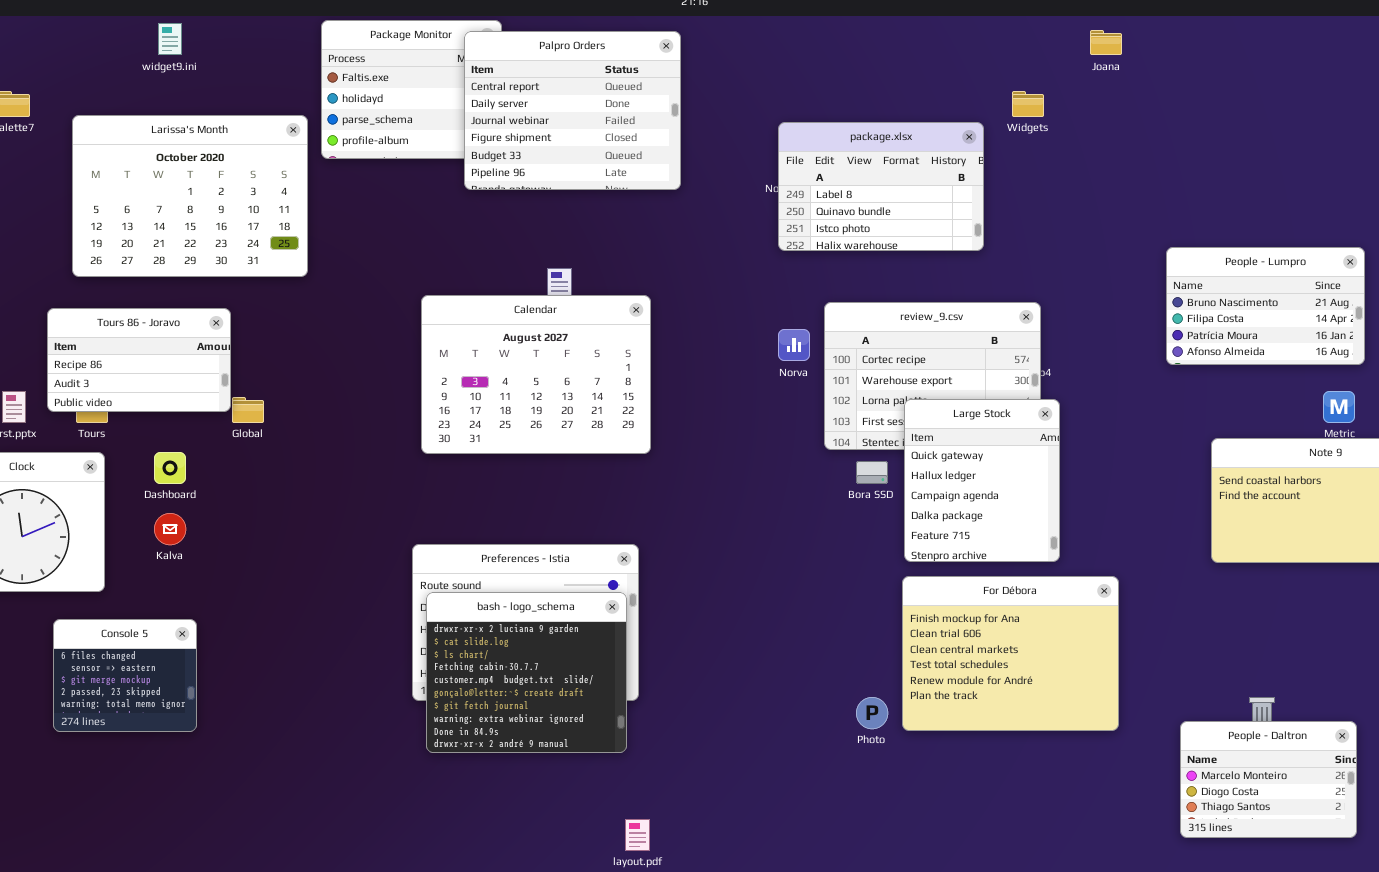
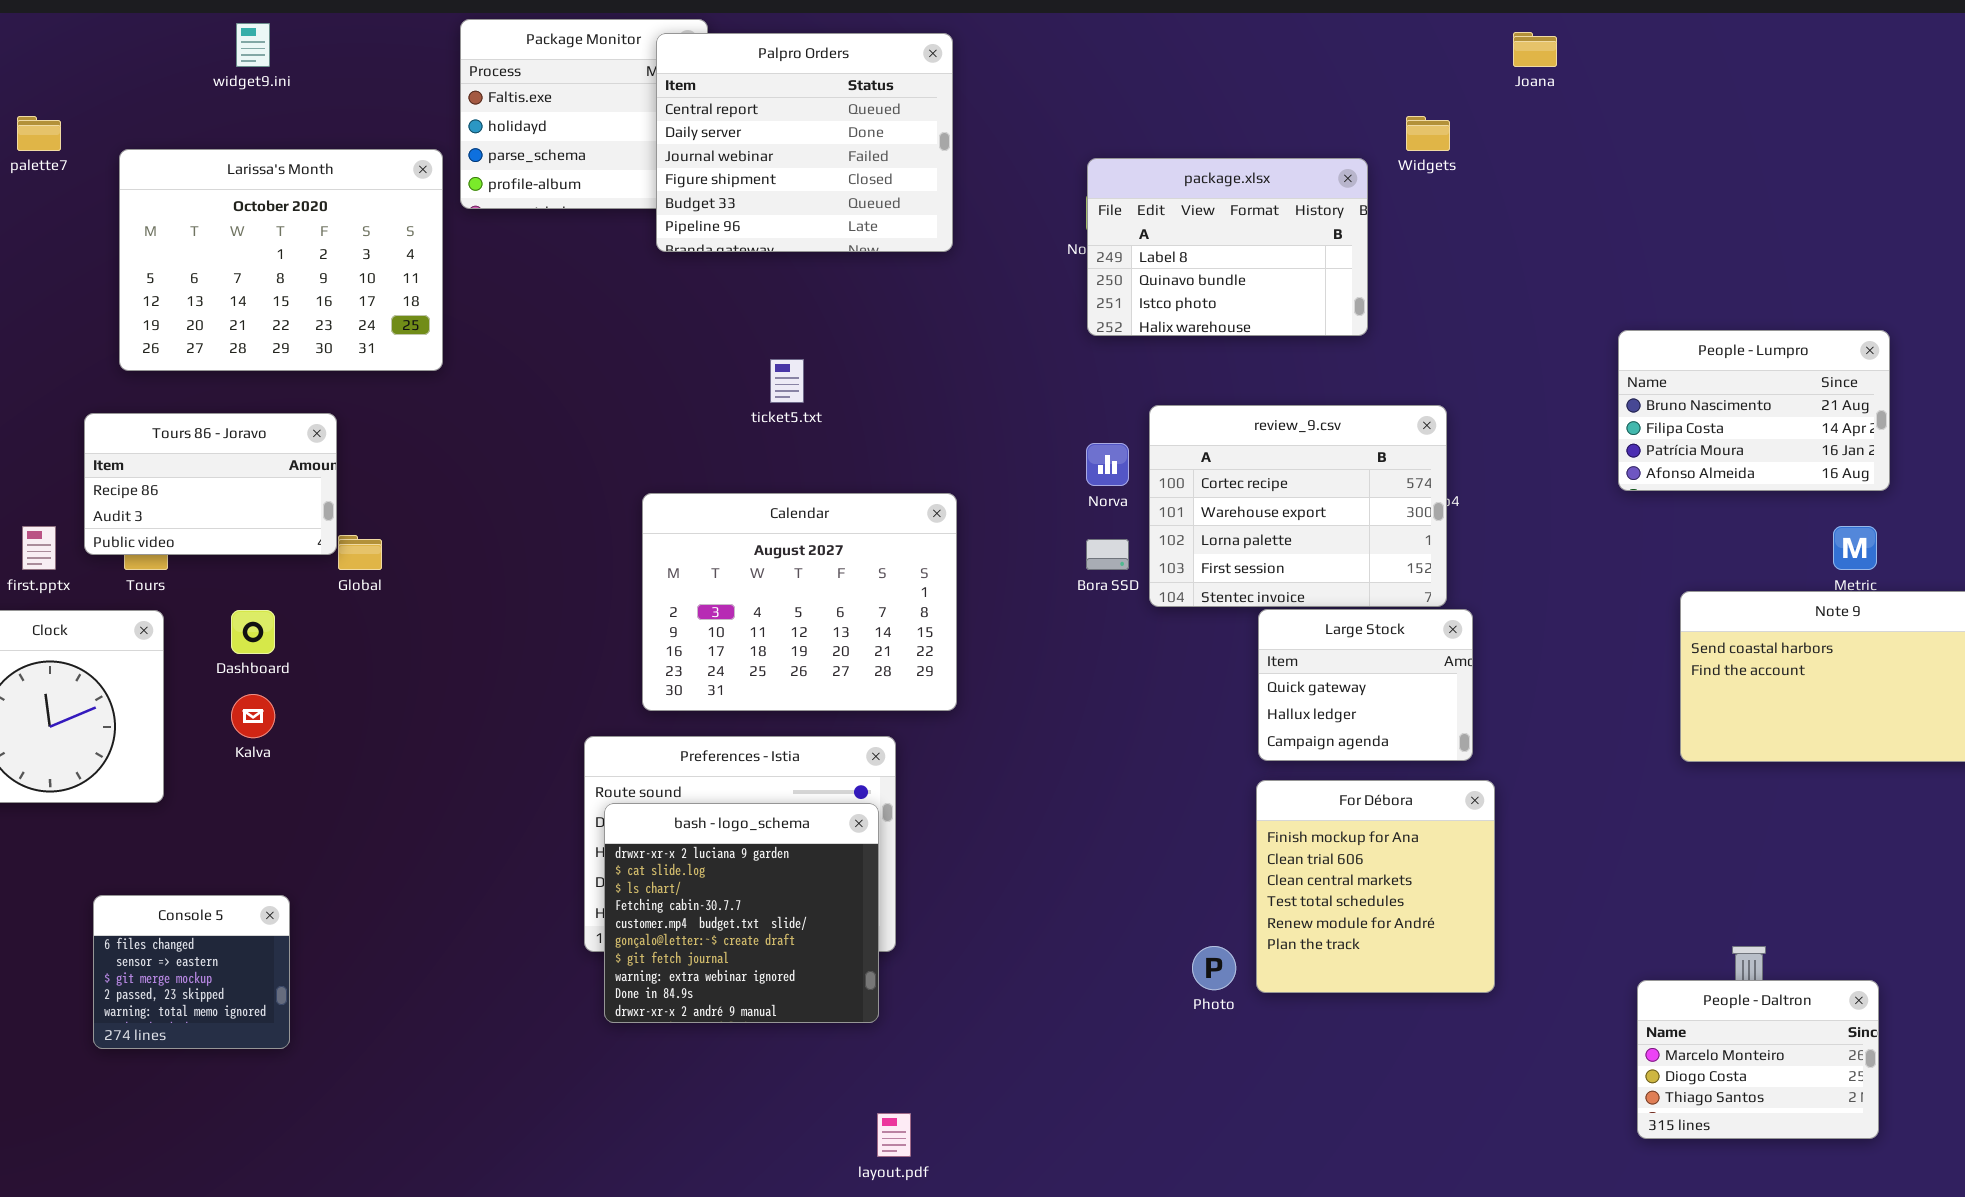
Calendar: [421,295,651,454] -> [642,493,957,711], moved
Large Stock: [904,399,1060,562] -> [1258,609,1473,761], resized
Bora SSD: [856,461,888,484] -> [1086,539,1129,570], moved
For Débora: [902,576,1119,731] -> [1256,780,1495,993], resized
Console 5: [53,619,197,732] -> [93,895,290,1049], moved

